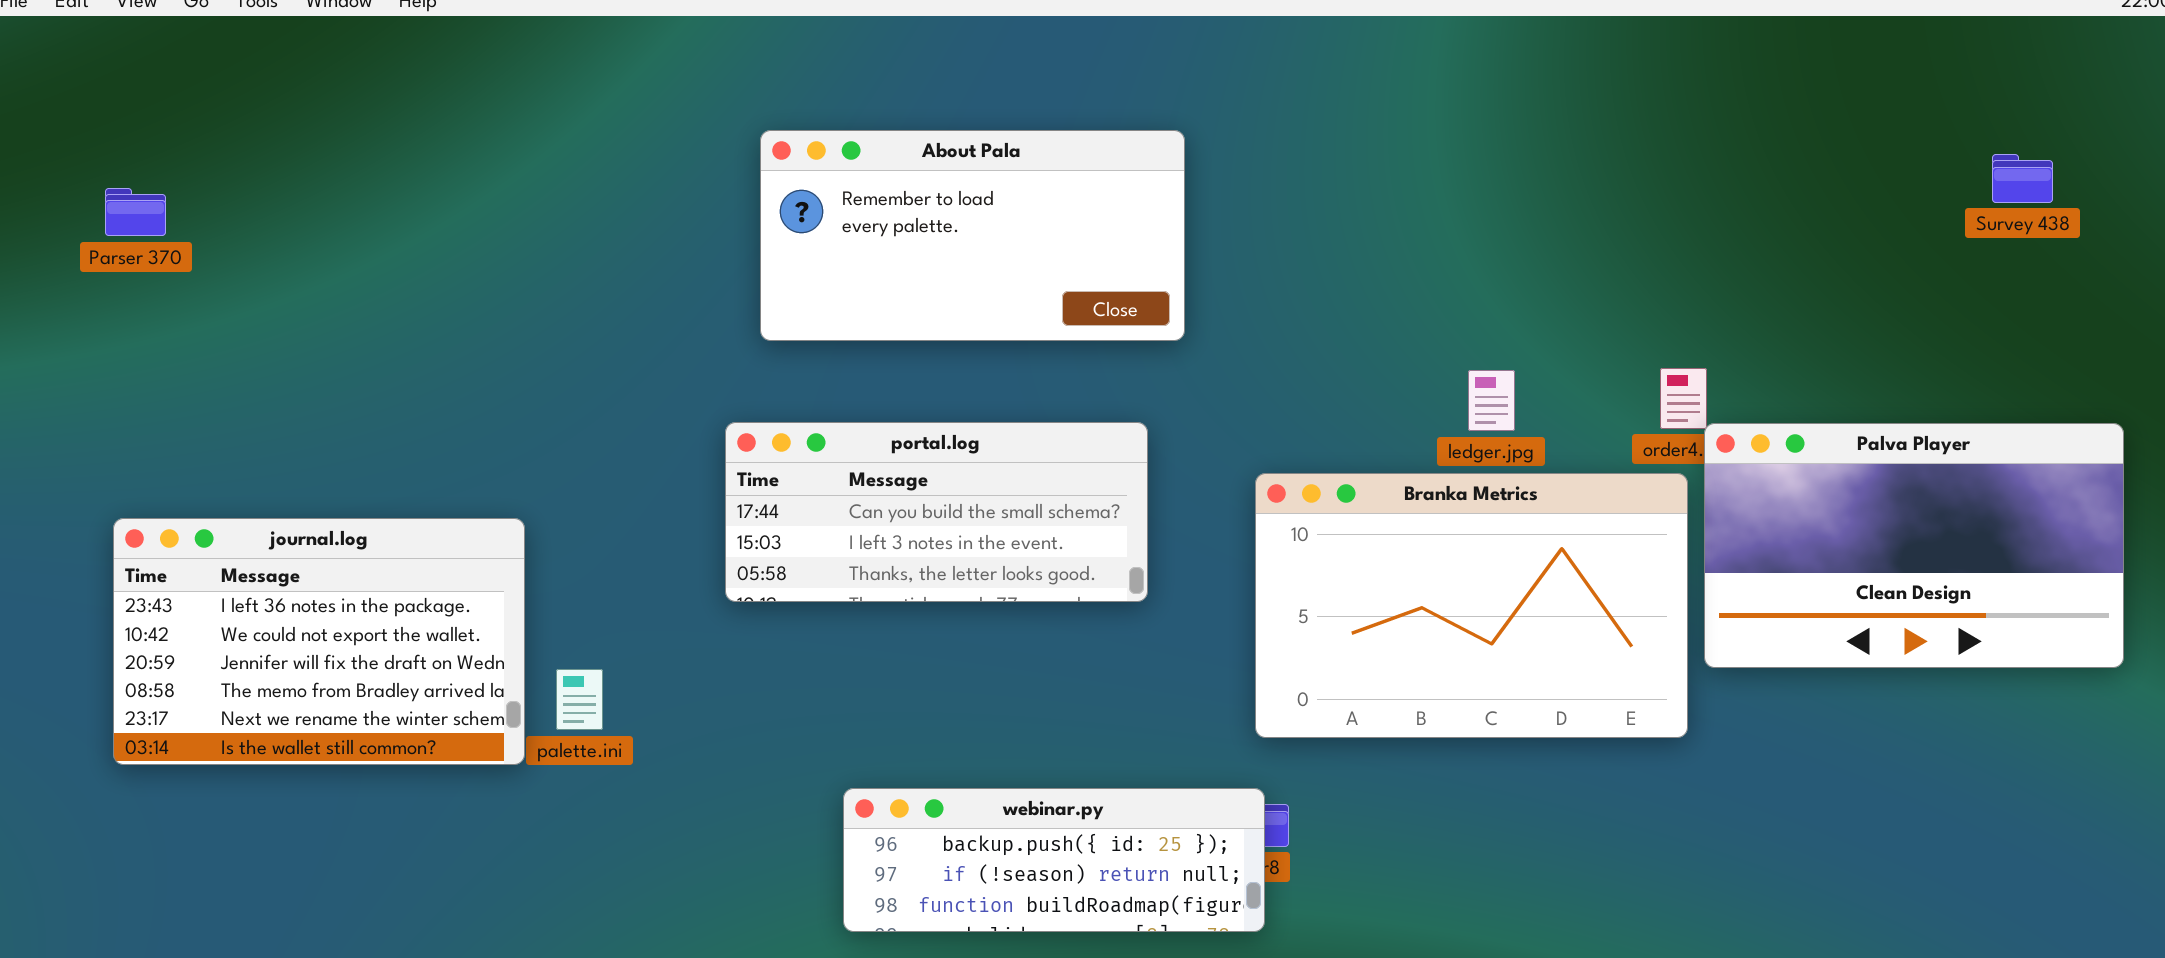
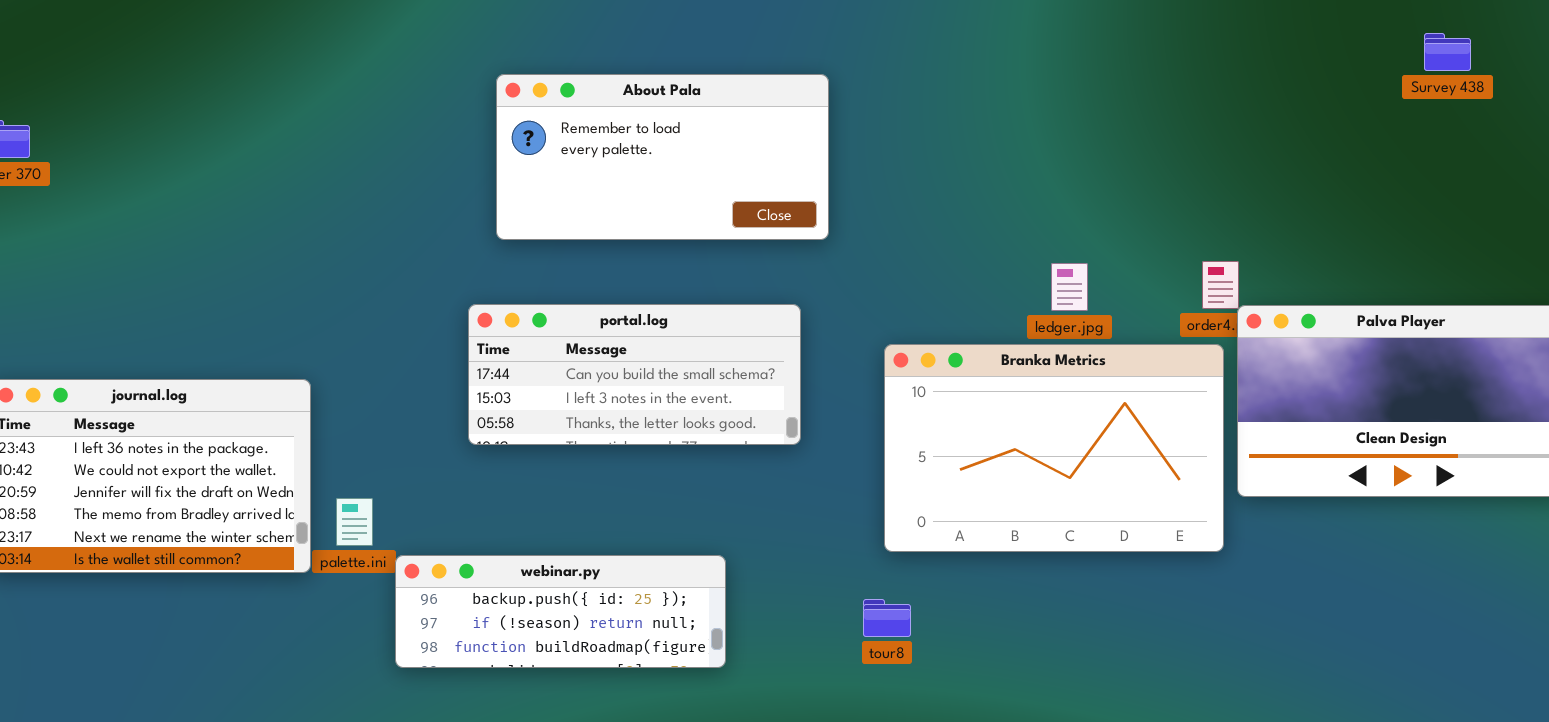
Survey 438: [1992,154,2053,203] -> [1424,33,1471,71], moved
webinar.py: [843,788,1265,932] -> [395,555,726,668], moved

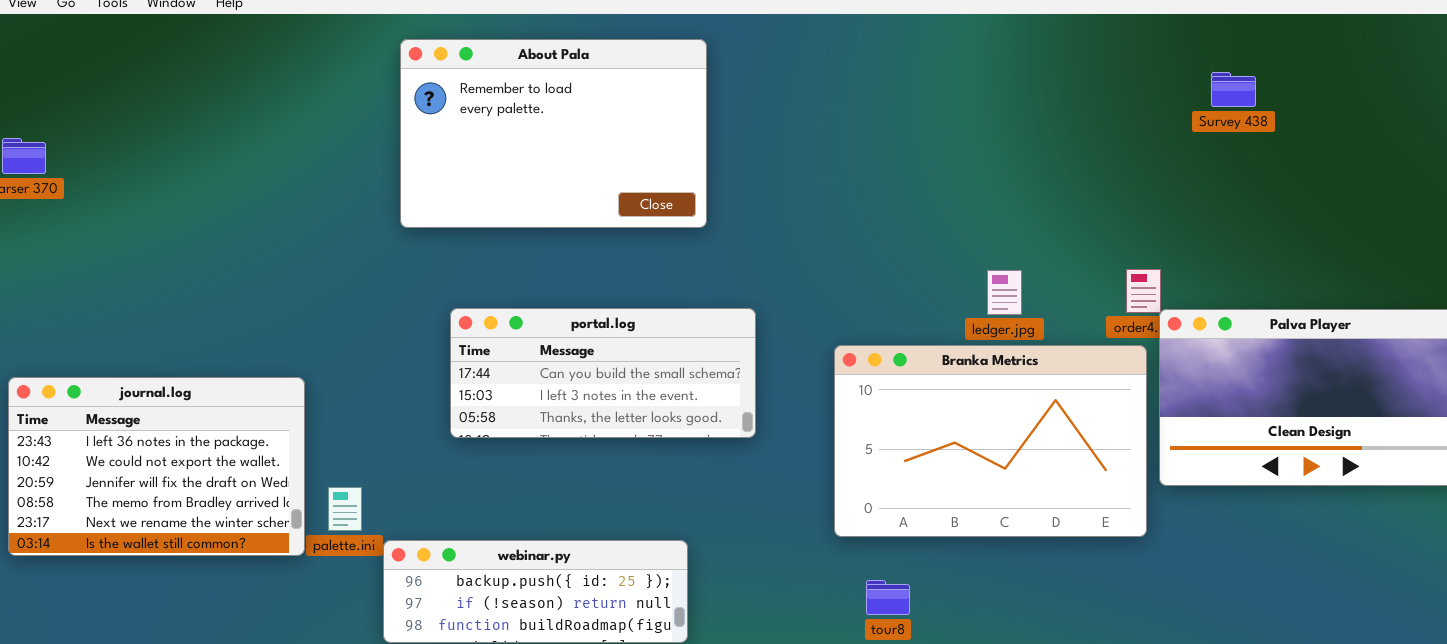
Survey 438: [1424,33,1471,71] -> [1211,72,1256,107], moved
About Pala: [496,74,829,240] -> [400,39,707,228], moved, resized
tour8: [863,599,911,637] -> [866,580,910,615], moved

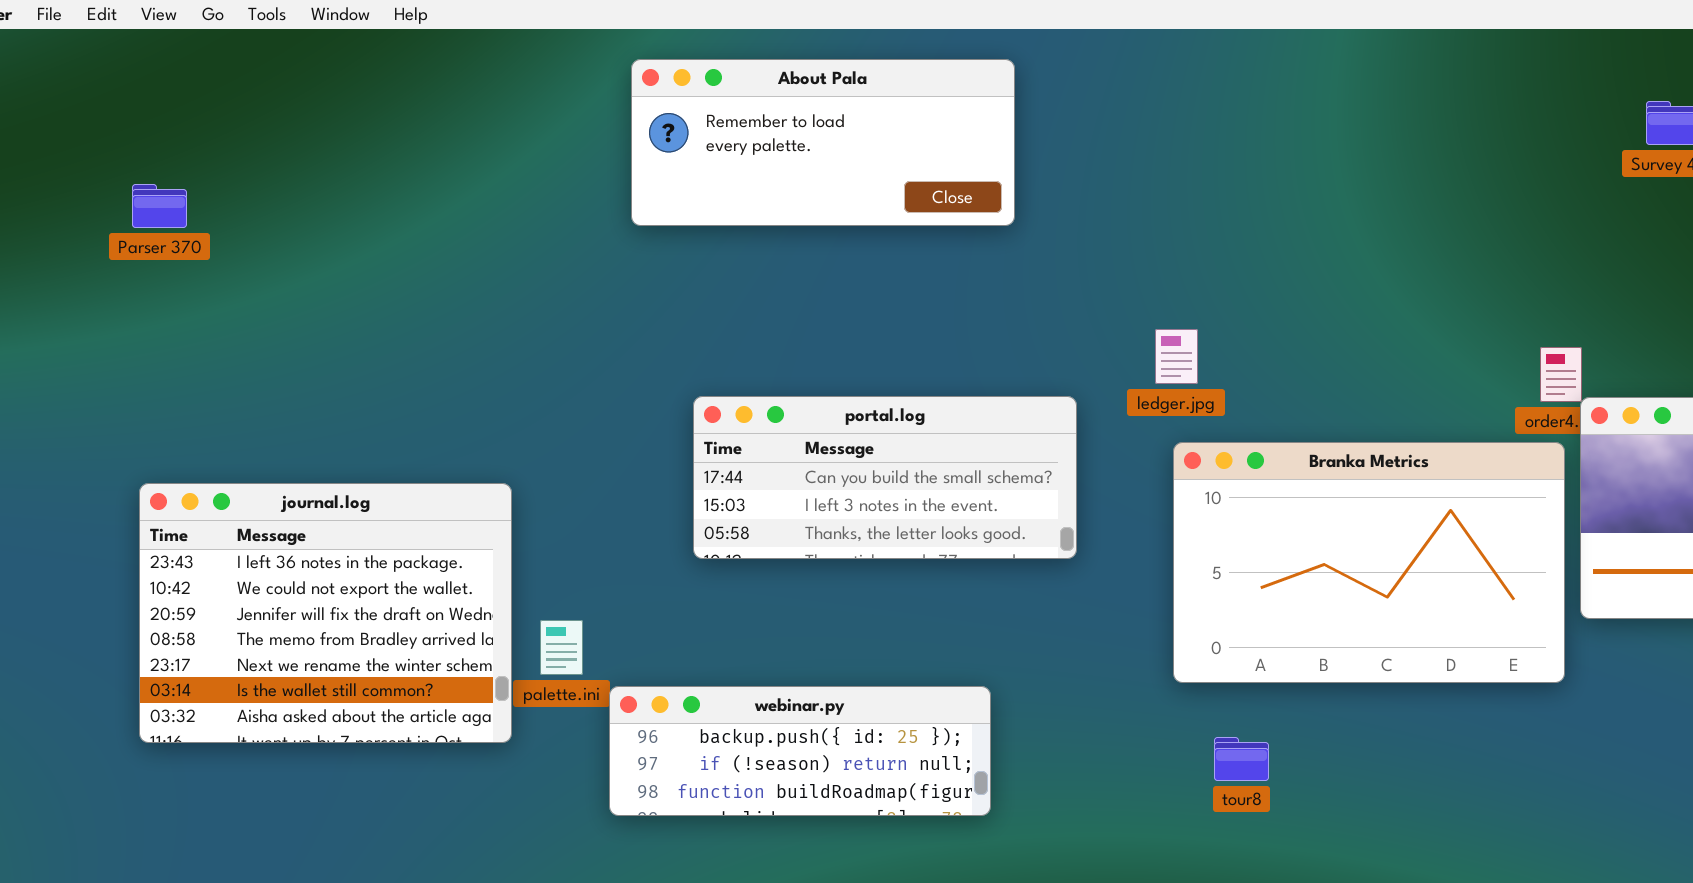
About Pala: [400,39,707,228] -> [631,59,1015,226], resized
ledger.jpg: [987,270,1022,315] -> [1155,329,1198,384], moved
journal.log: [8,377,305,556] -> [139,483,512,743], resized

